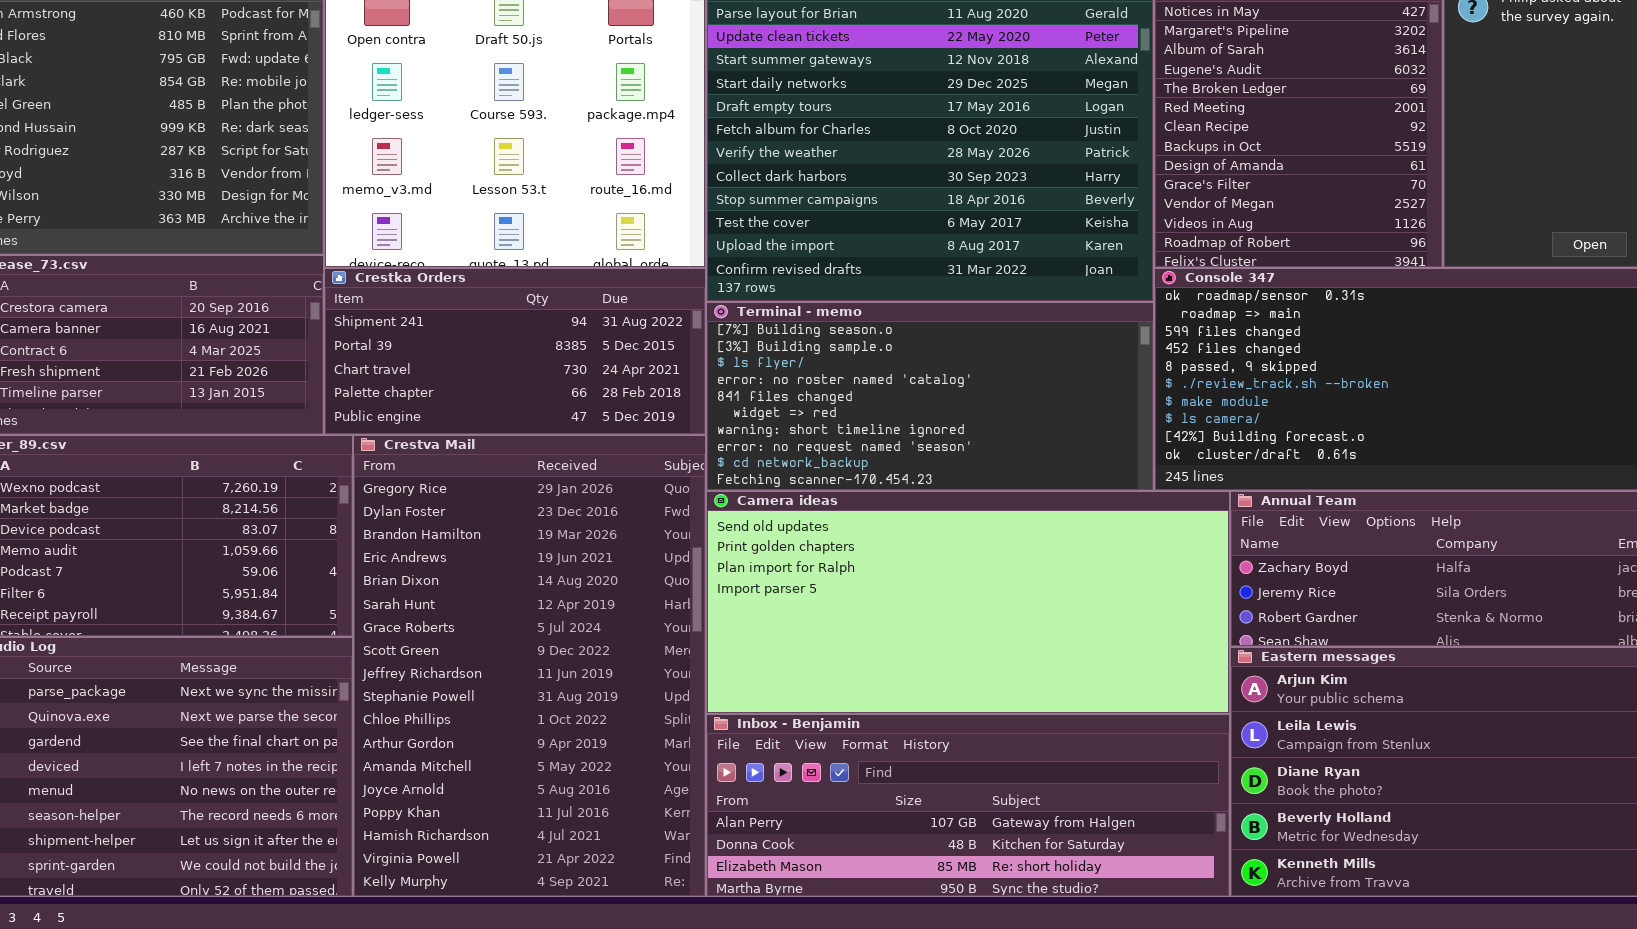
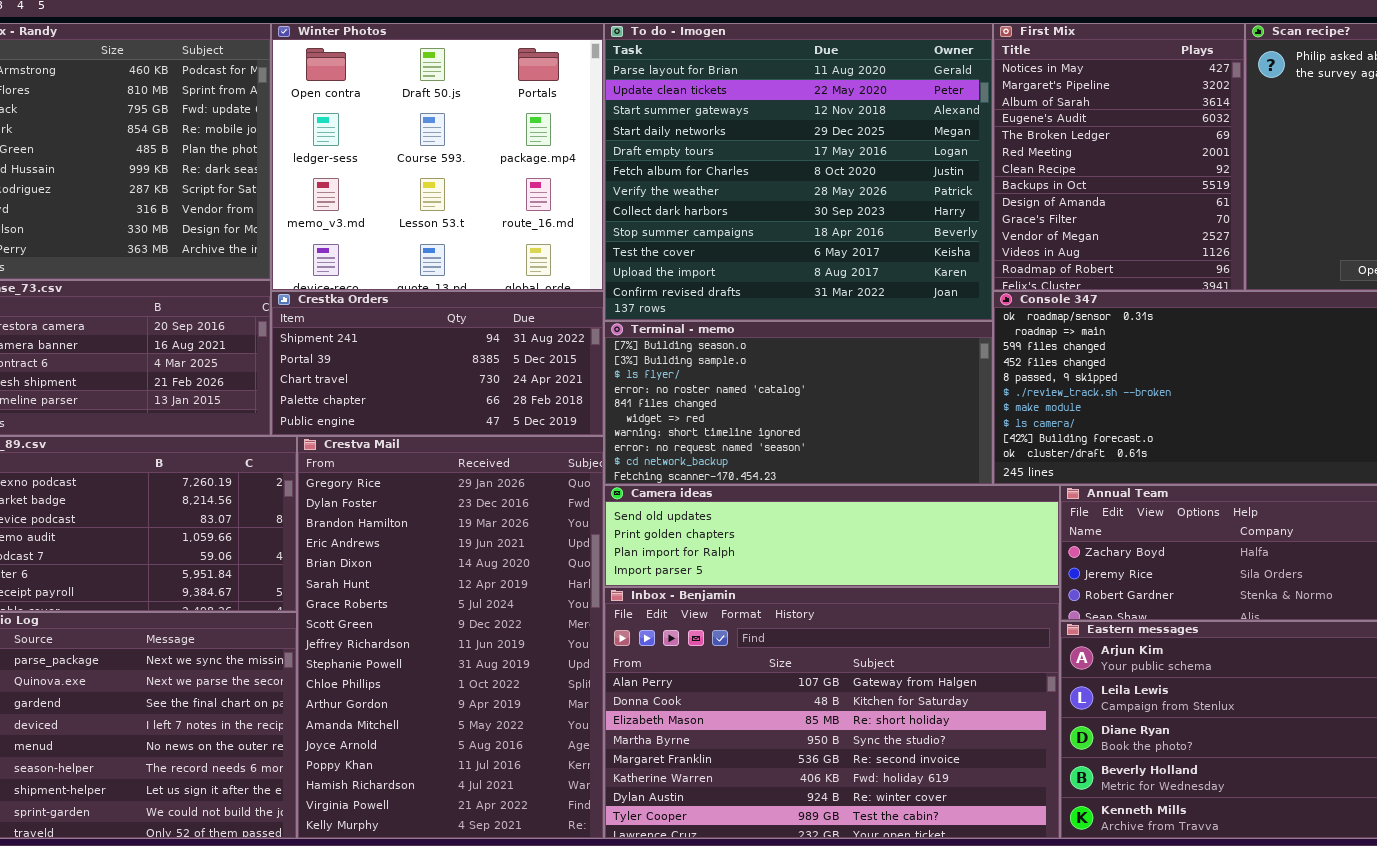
Camera ideas: [706,491,1230,714] -> [604,485,1060,587], resized
Inbox - Benjamin: [706,714,1230,897] -> [604,587,1060,839], resized

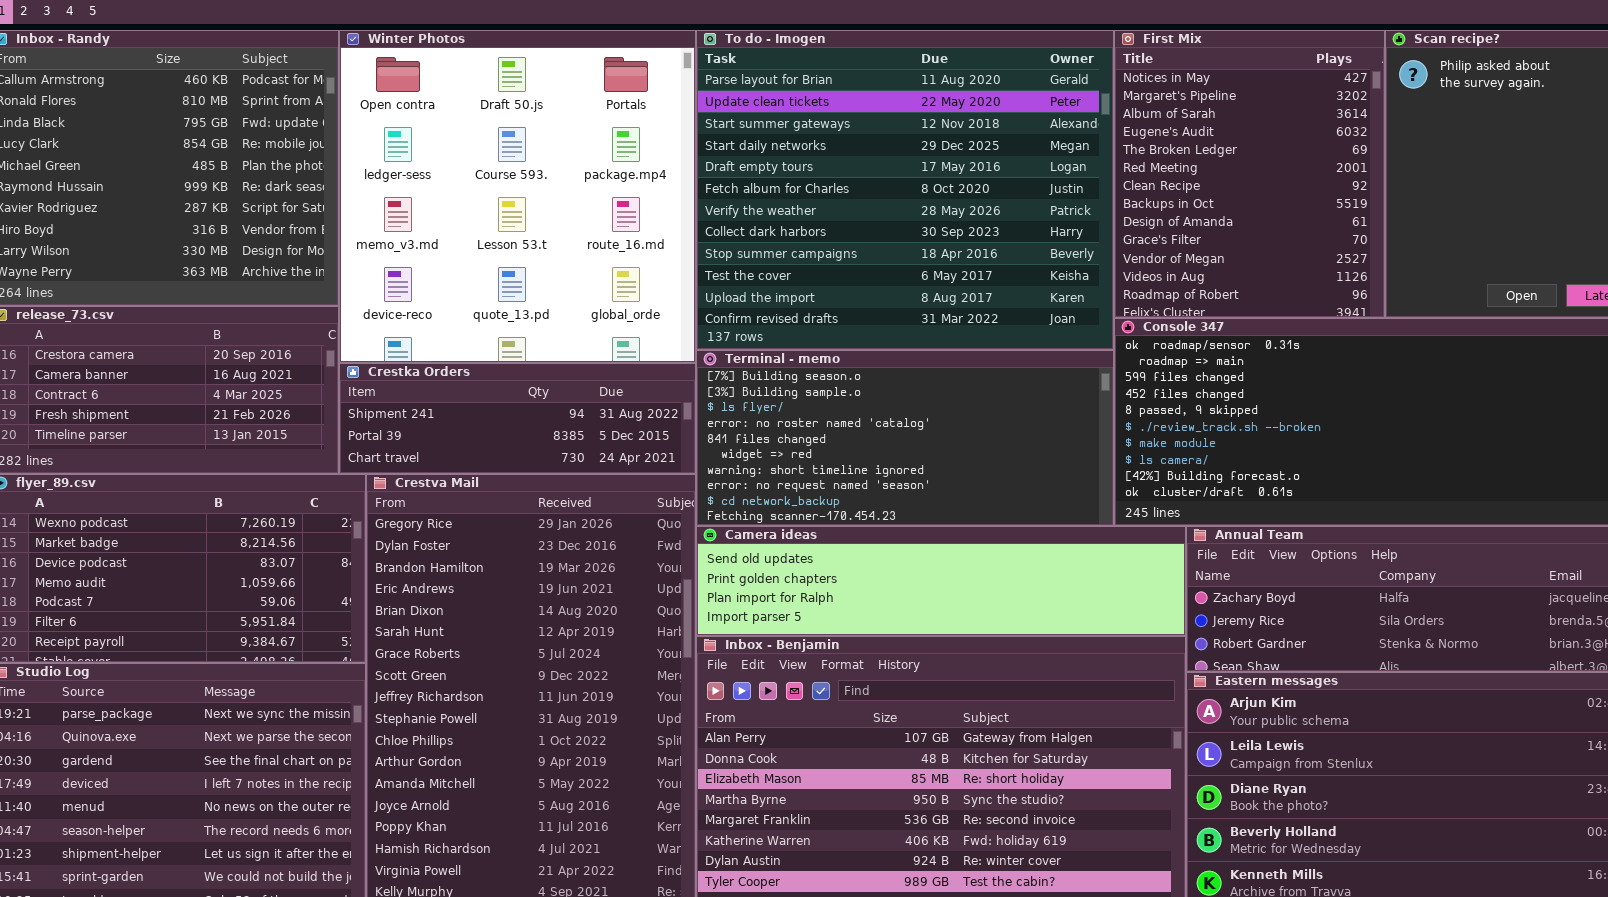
Winter Photos: [271,23,604,291] -> [339,30,696,363], resized
Crestka Orders: [271,291,604,436] -> [339,363,696,474], resized

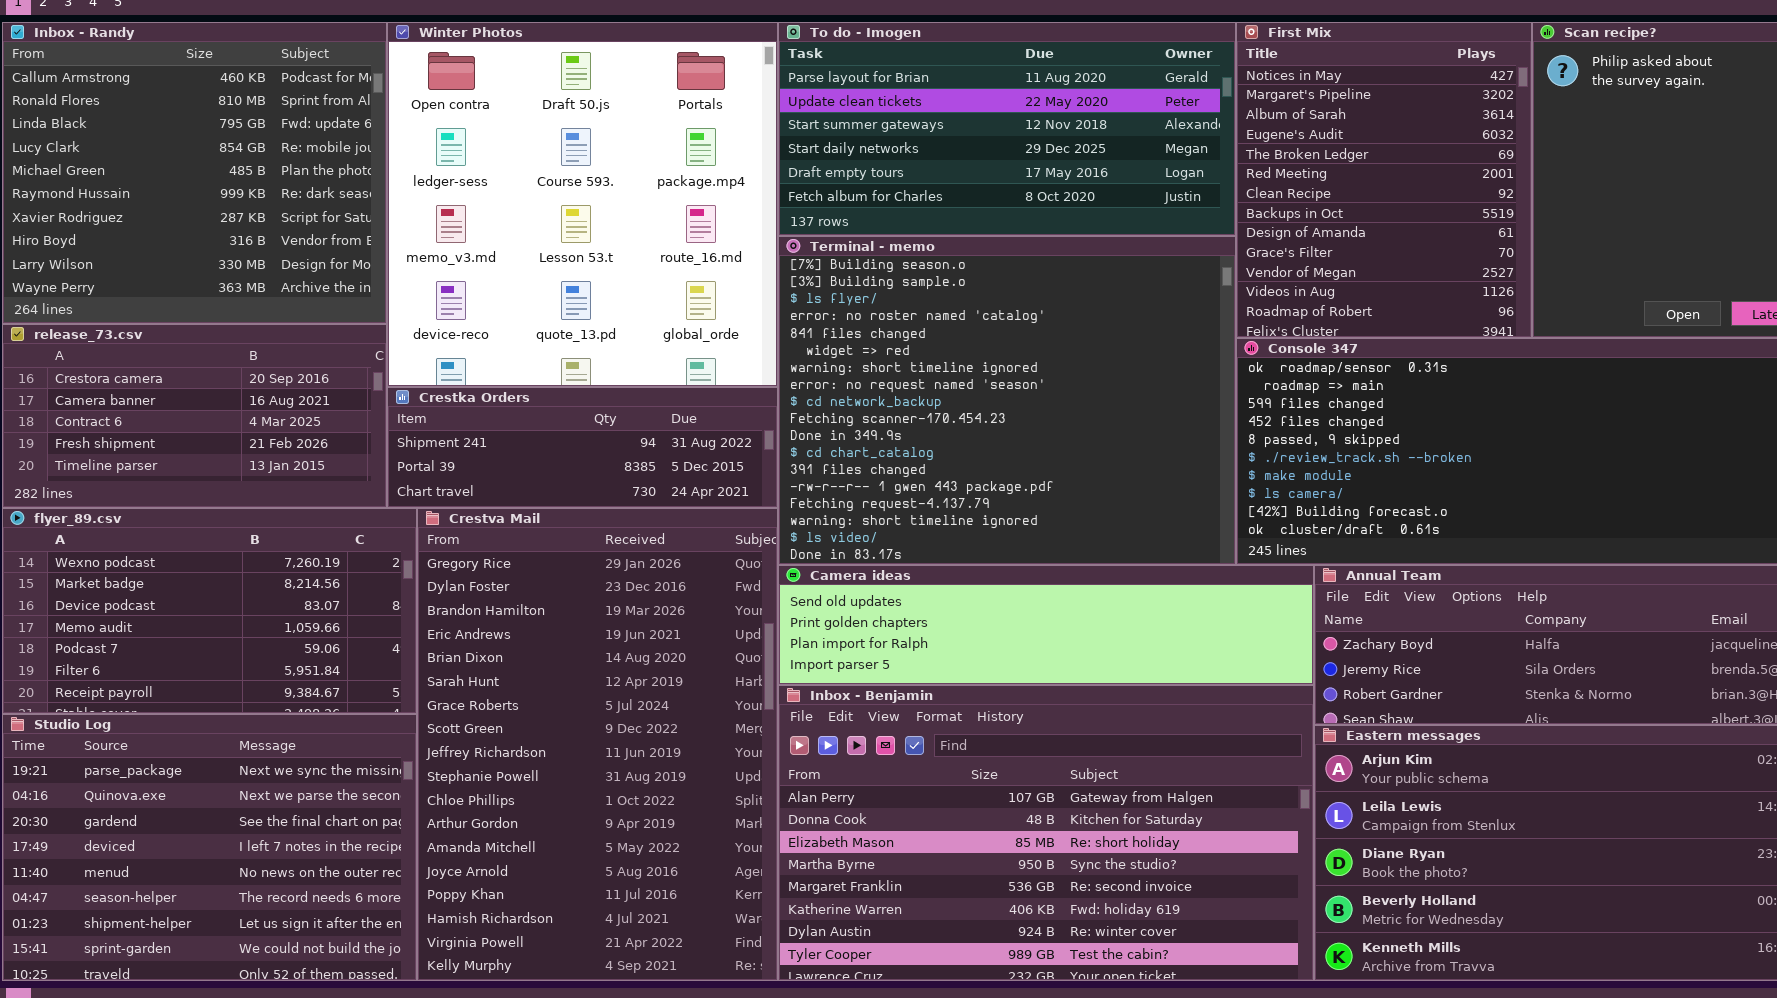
To do - Imogen: [696,30,1114,350] -> [778,22,1236,236], resized
Terminal - memo: [696,350,1114,526] -> [778,236,1236,565], resized

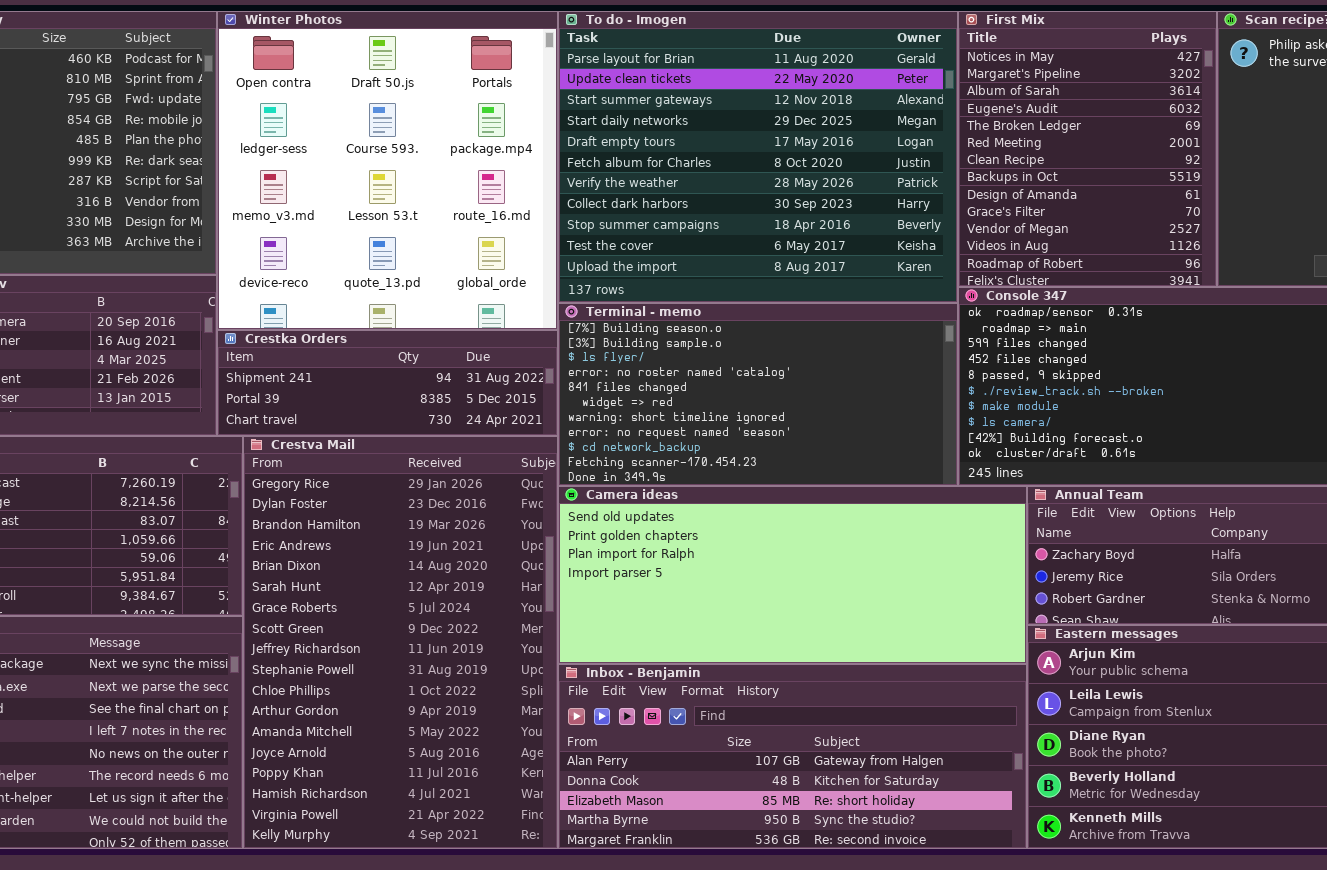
To do - Imogen: [778,22,1236,236] -> [558,11,958,303], resized
Terminal - memo: [778,236,1236,565] -> [558,303,958,486], resized
Camera ideas: [778,565,1314,685] -> [558,486,1027,664], resized
Inbox - Benjamin: [778,685,1314,981] -> [558,664,1027,849], resized

